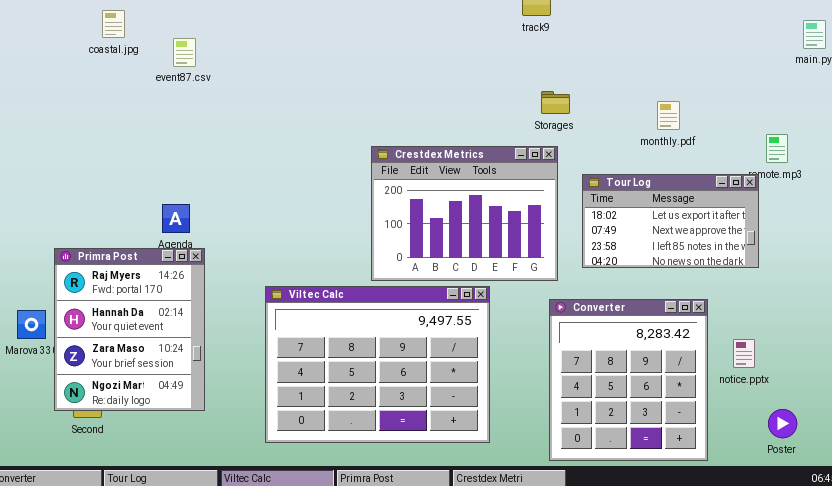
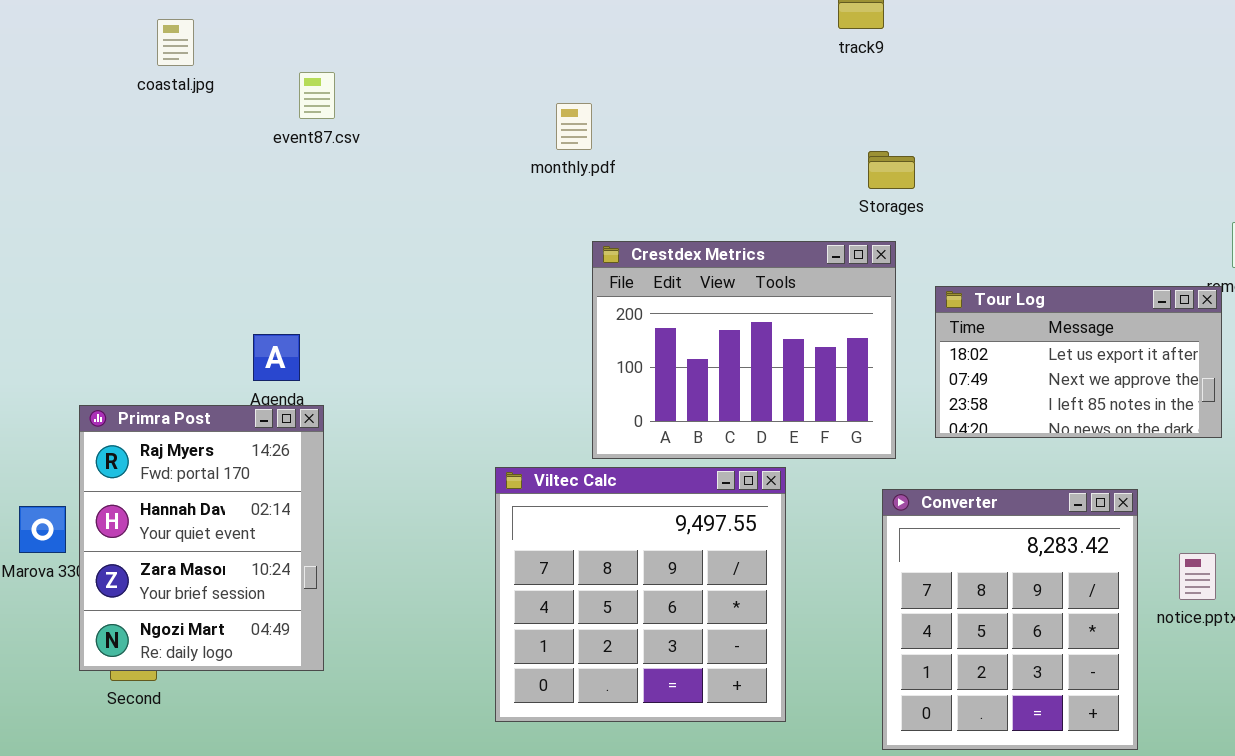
event87.csv: [173,38,196,67] -> [299,72,335,119], moved
monthly.pdf: [657,101,680,130] -> [556,103,592,150], moved
Viltec Calc: [265,286,490,443] -> [495,467,786,722], resized

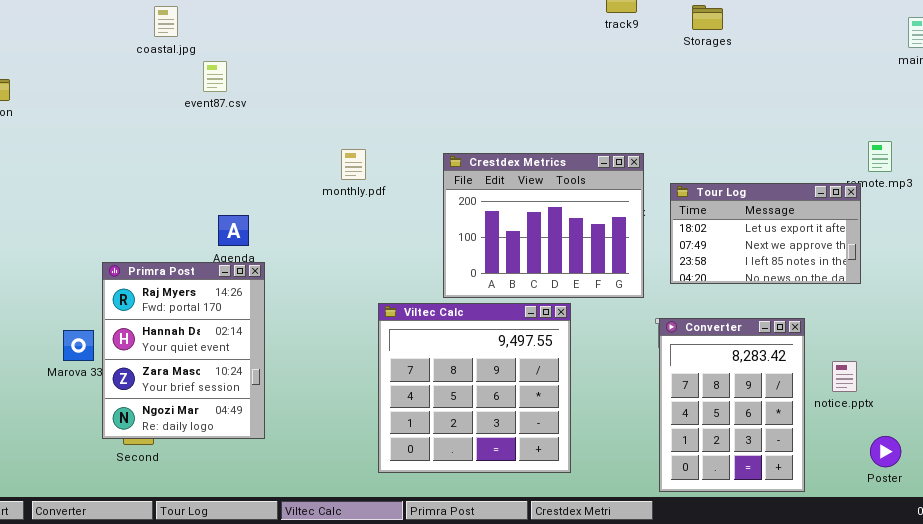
event87.csv: [299,72,335,119] -> [203,61,227,92], moved
monthly.pdf: [556,103,592,150] -> [341,149,366,180], moved
Storages: [868,151,915,189] -> [692,5,723,30], moved
Converter: [882,489,1138,750] -> [659,318,805,492], resized

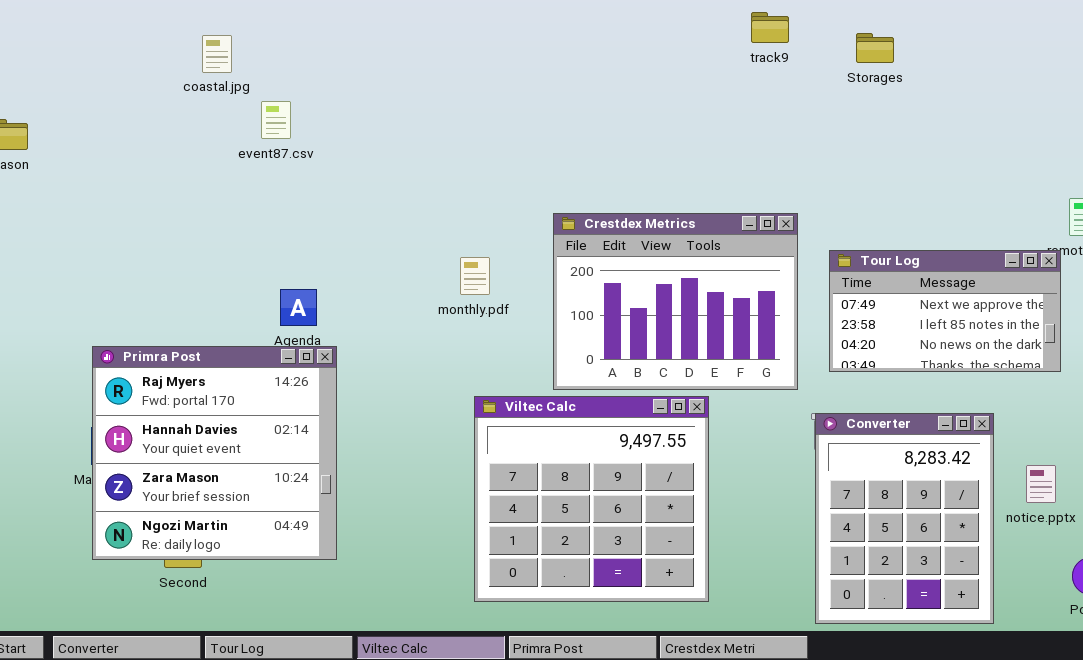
monthly.pdf: [341,149,366,180] -> [460,257,490,295], moved
Tour Log: [670,183,861,284] -> [829,250,1061,372], scrolled down 1 row
Primra Post: [102,262,265,439] -> [92,346,337,560], resized

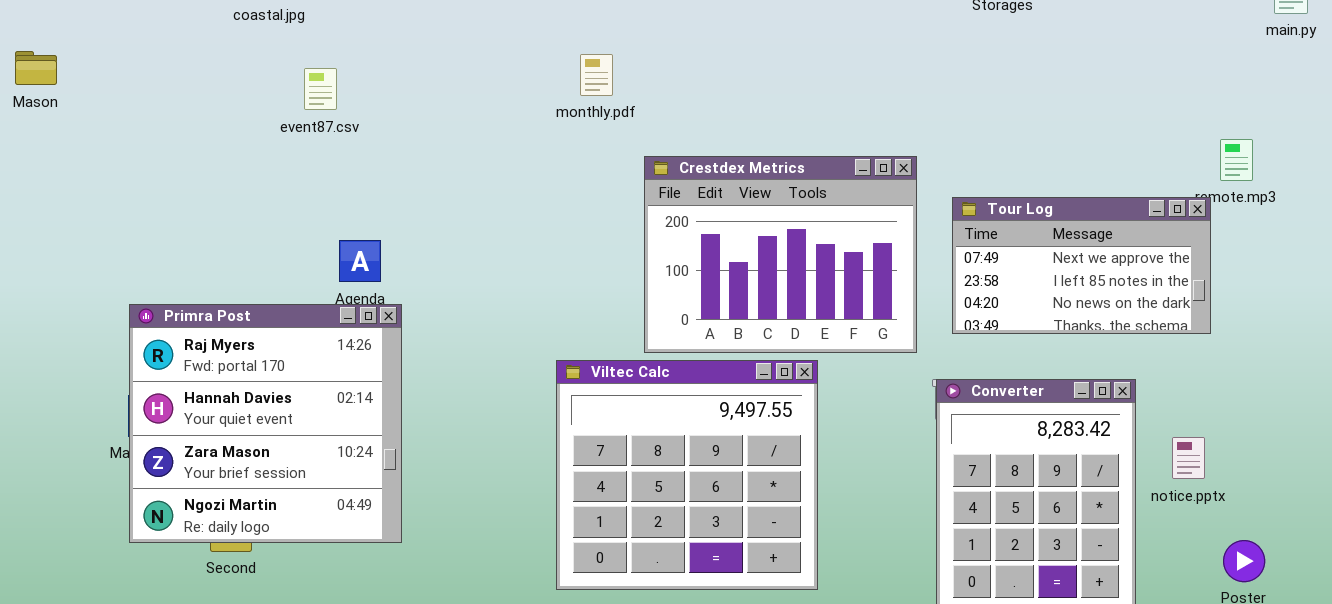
event87.csv: [261,101,291,139] -> [304,68,337,110], moved
monthly.pdf: [460,257,490,295] -> [580,54,613,96], moved

